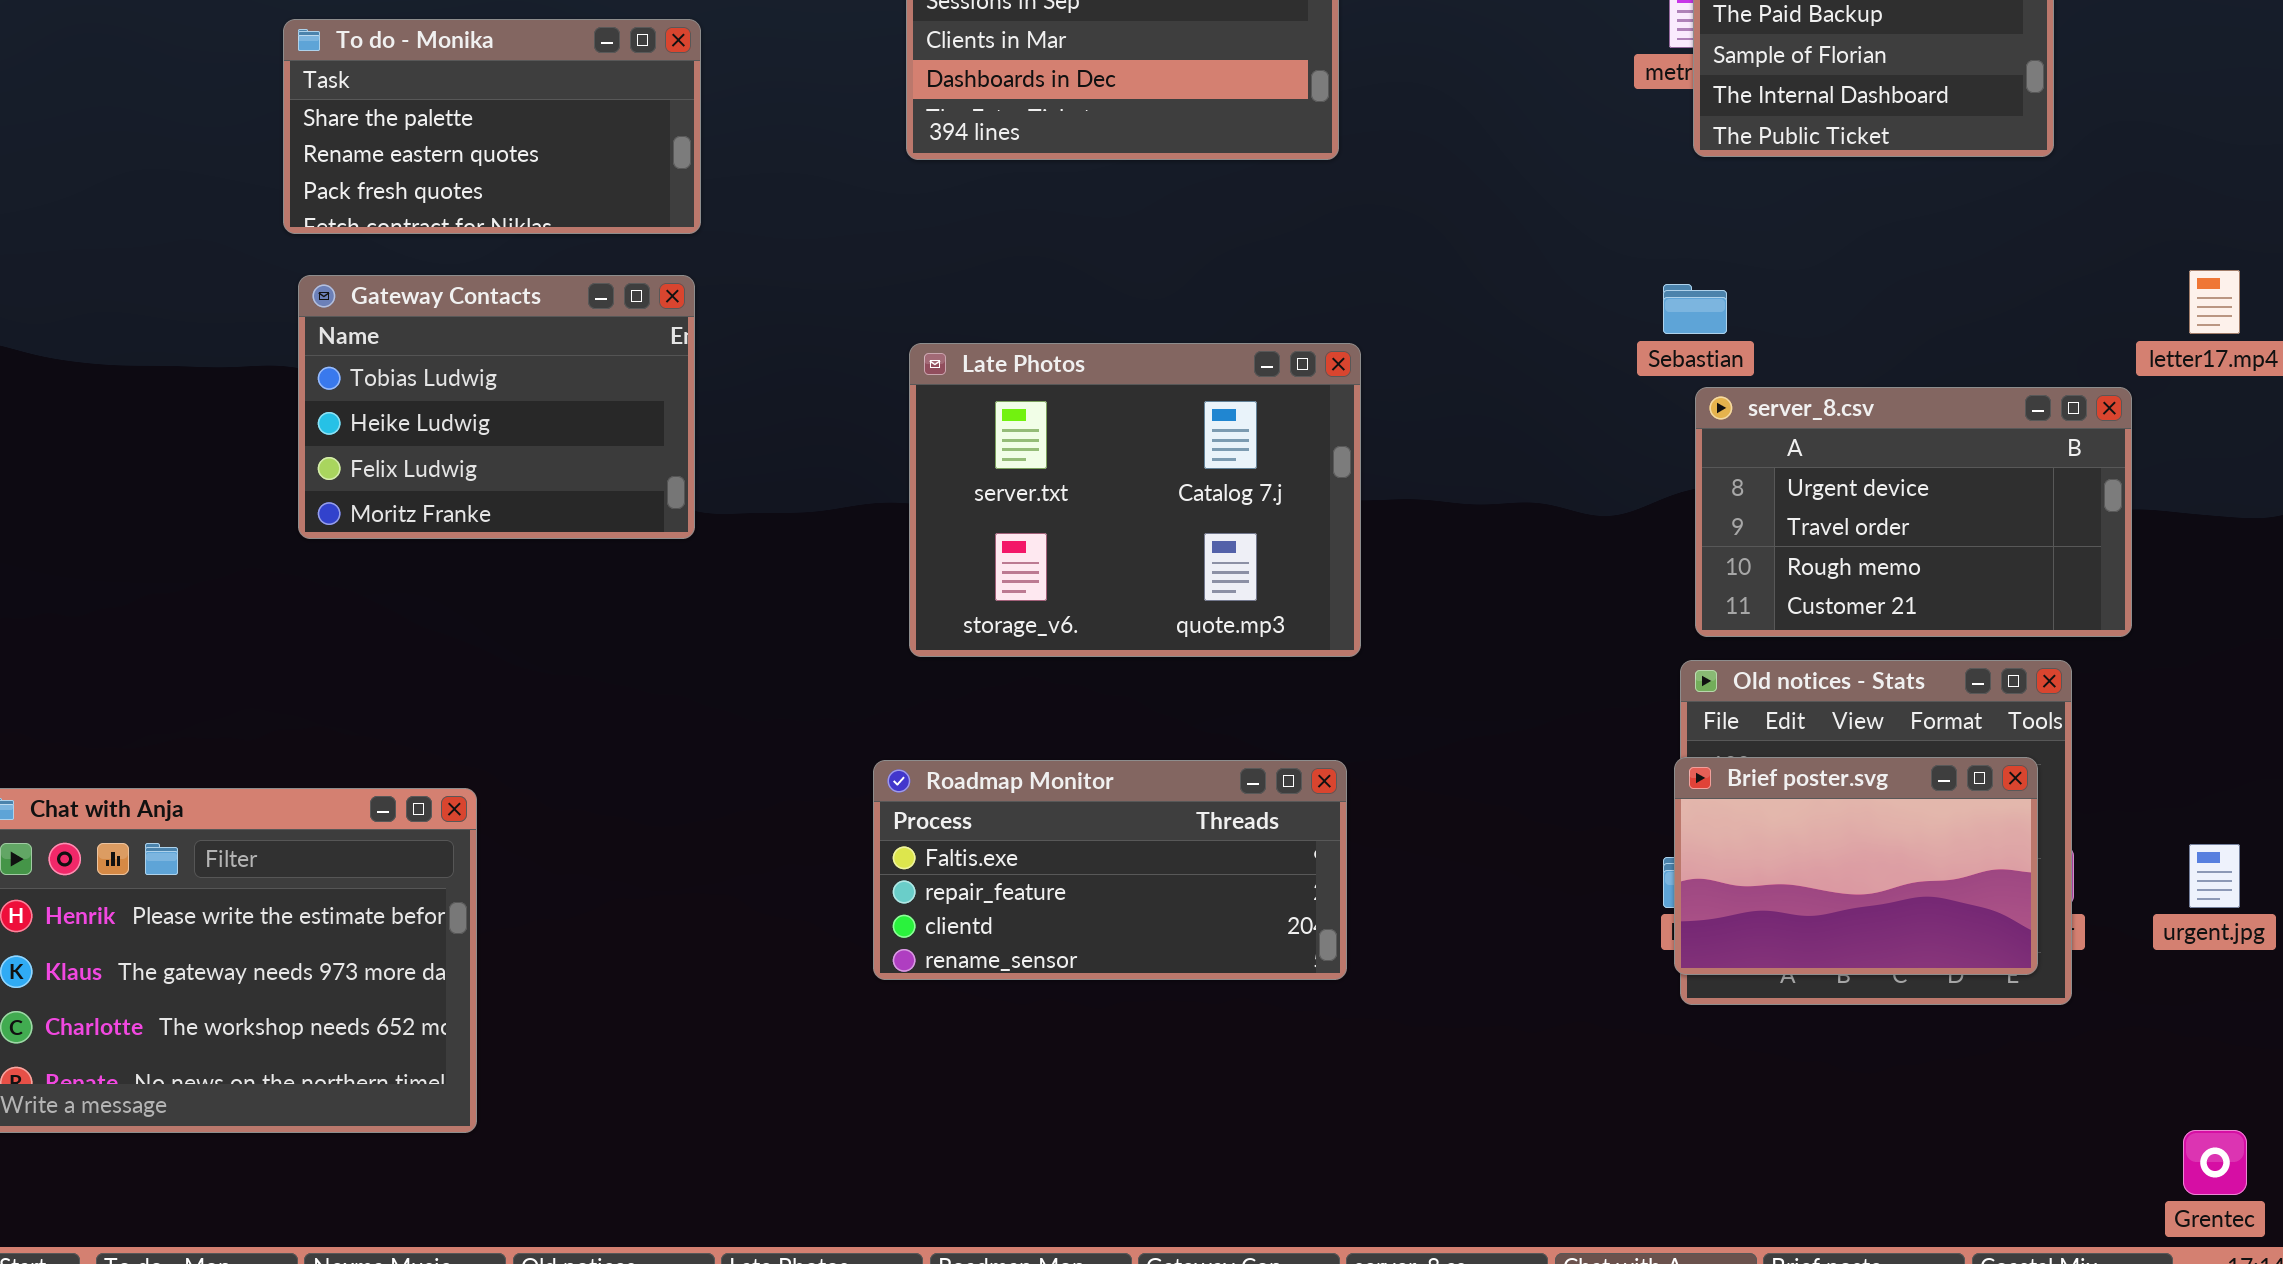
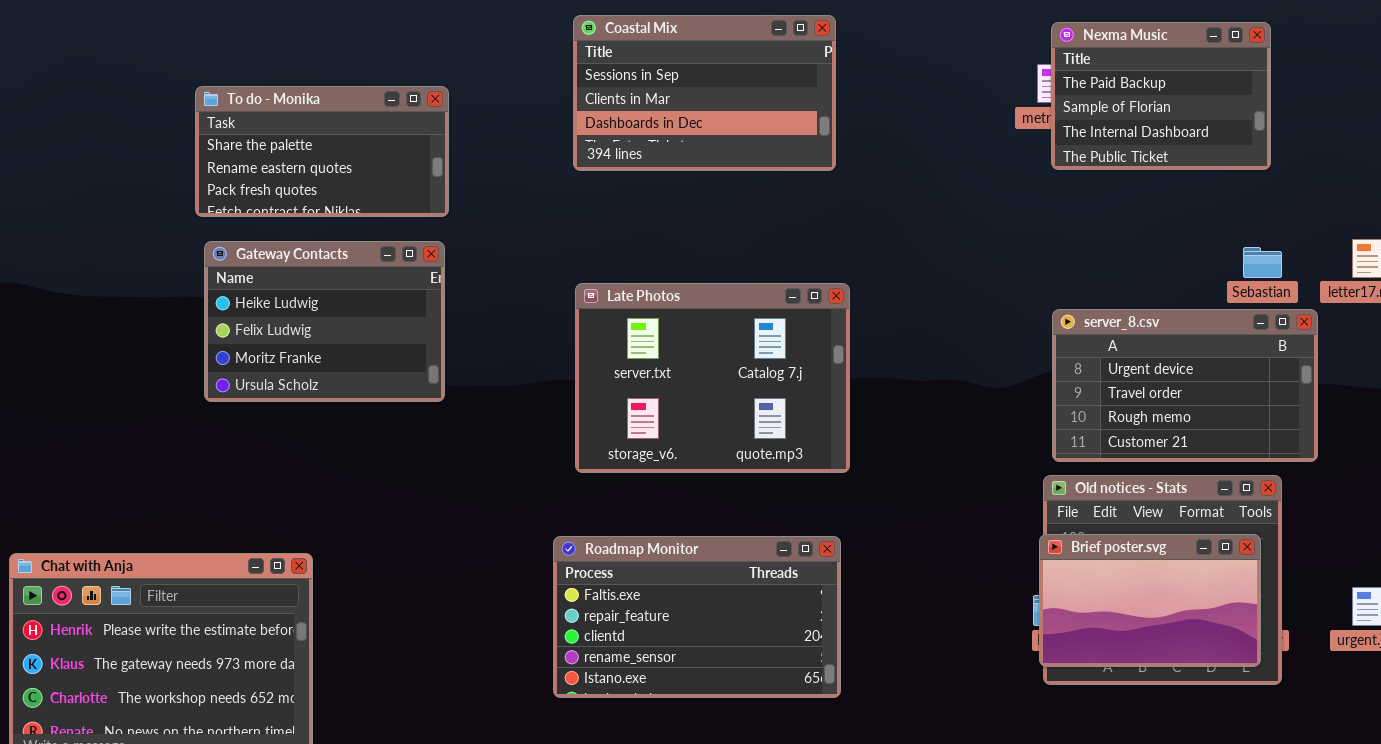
Gateway Contacts: [298,275,695,539] -> [204,241,445,402], scrolled down 1 row
Sebastian: [1663,284,1727,334] -> [1243,247,1282,278], moved
Roadmap Monitor: [873,760,1347,980] -> [553,536,841,698], resized

